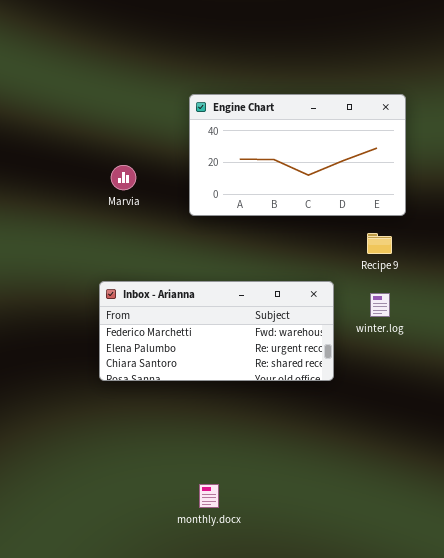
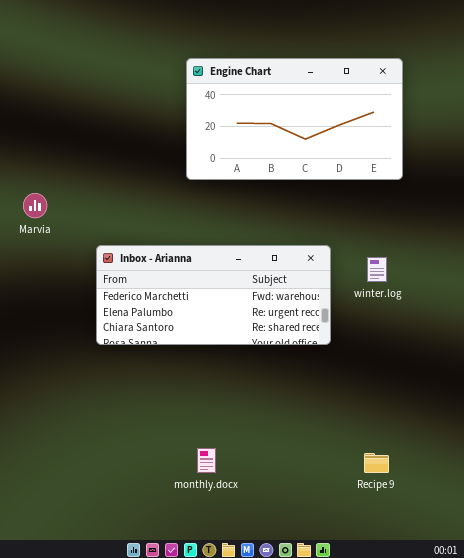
Marvia: [111,165,136,190] -> [23,193,47,218], moved
Recipe 9: [367,233,392,254] -> [364,453,389,473], moved

